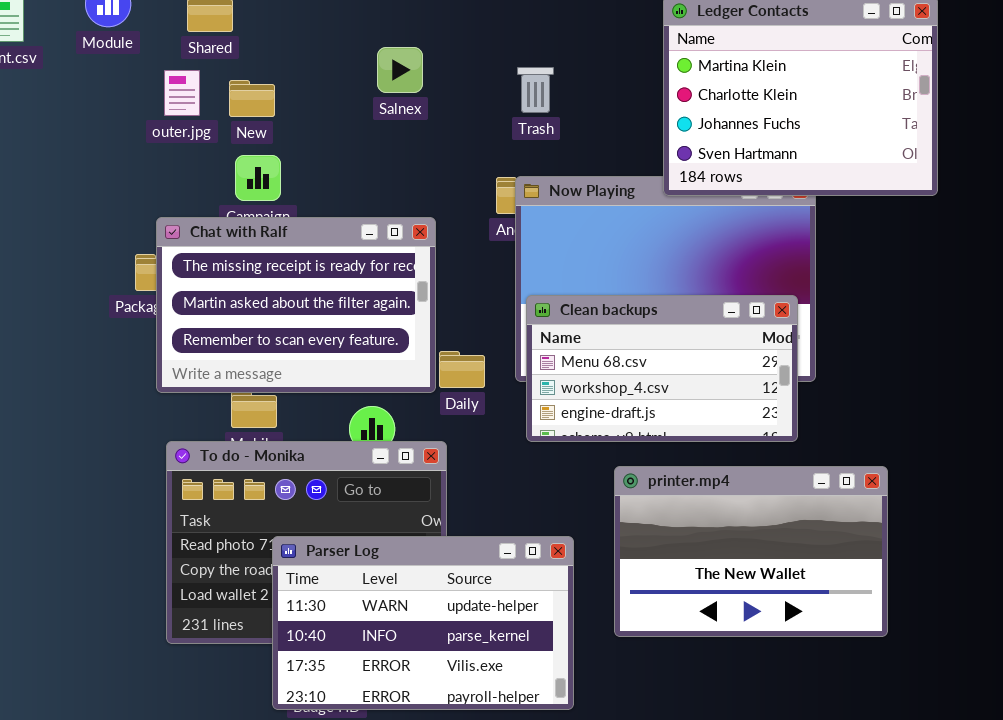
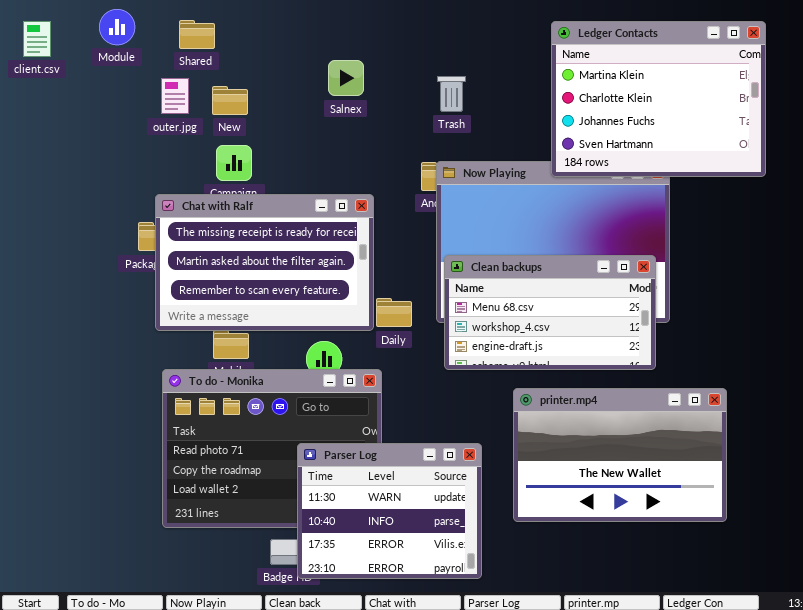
Parser Log: [272,536,574,710] -> [297,443,482,579], resized

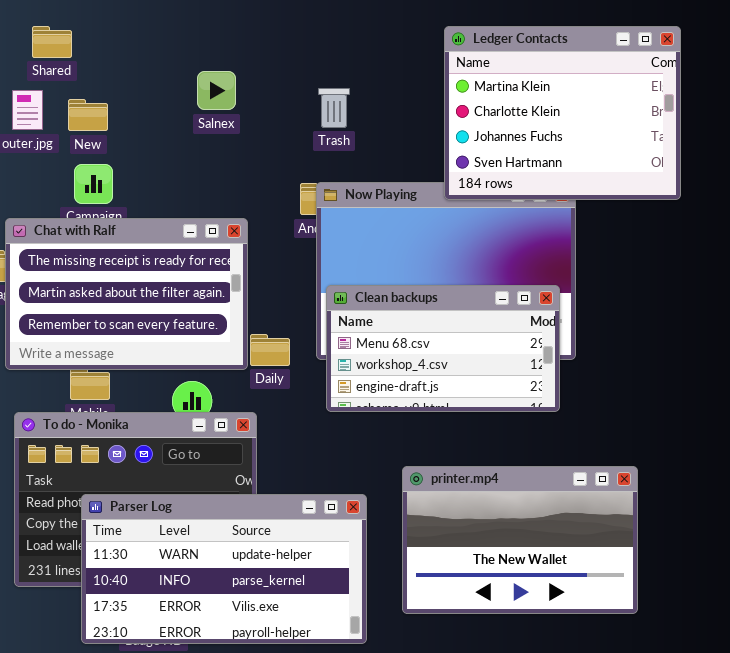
printer.mp4: [513,388,727,522] -> [402,466,638,614], moved
Parser Log: [297,443,482,579] -> [81,494,367,644], resized

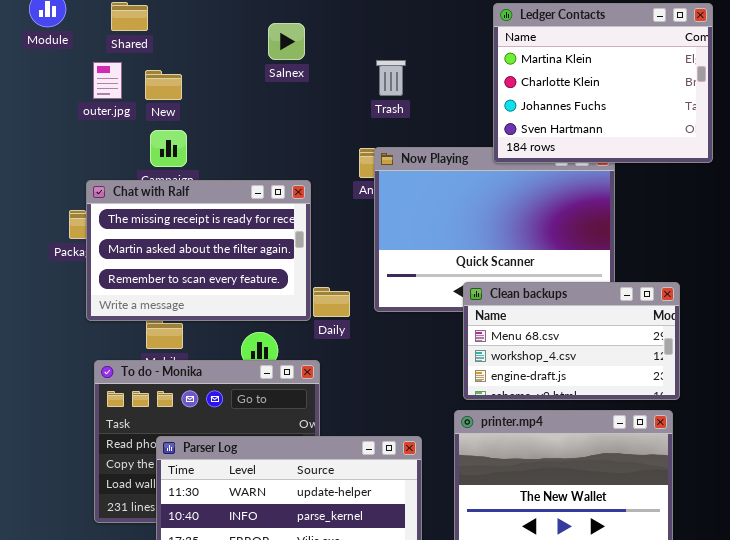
Salnex: [197,71,236,110] -> [268,23,305,60], moved
Clean backups: [326,285,560,412] -> [463,282,680,400], moved

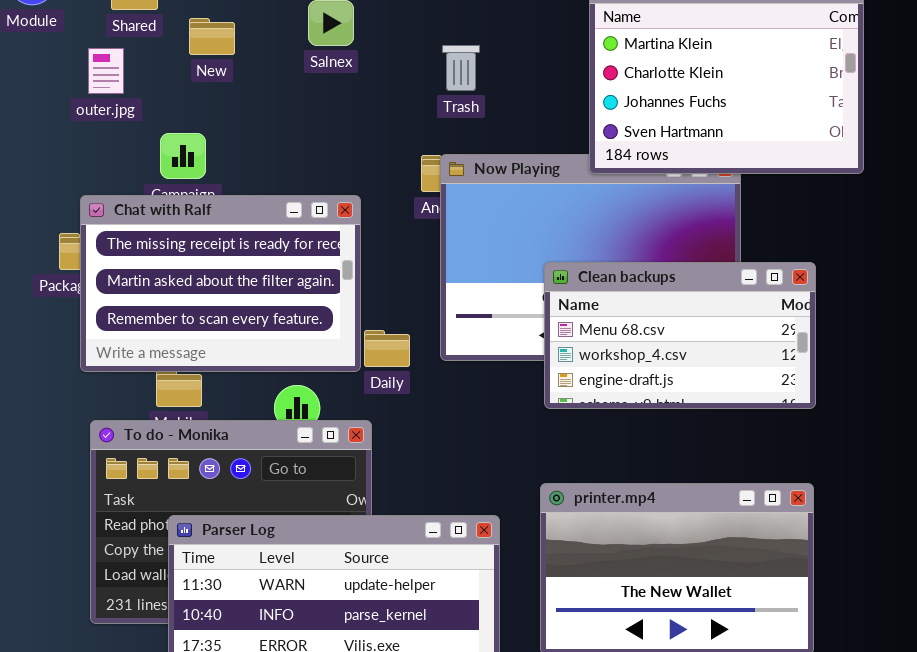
New: [145,70,182,100] -> [189,18,235,55], moved
Clean backups: [463,282,680,400] -> [544,262,816,409], moved

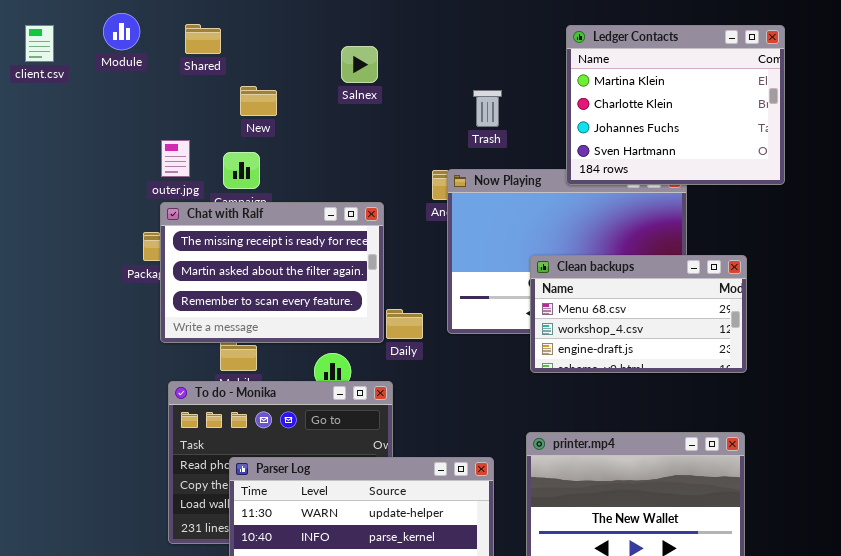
New: [189,18,235,55] -> [240,86,277,116], moved
Trash: [442,45,480,91] -> [473,90,502,127], moved
outer.jpg: [88,48,124,94] -> [161,140,190,177], moved

